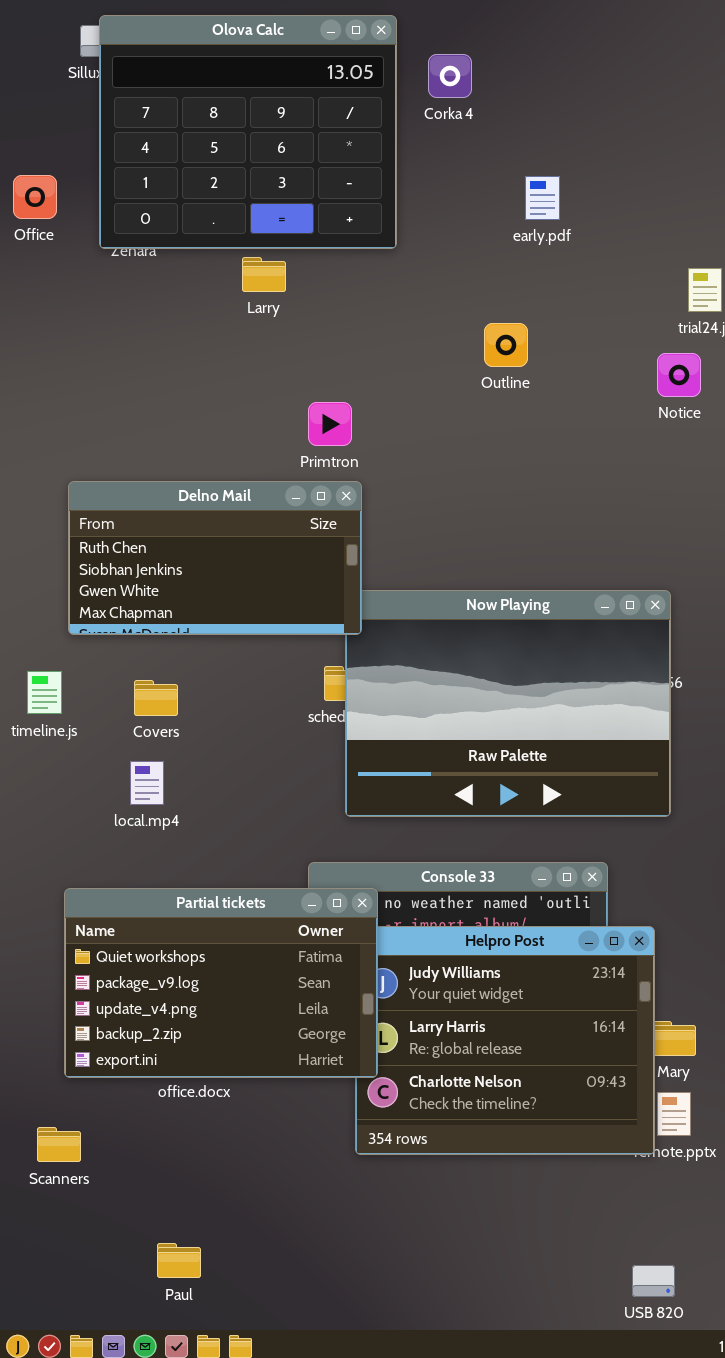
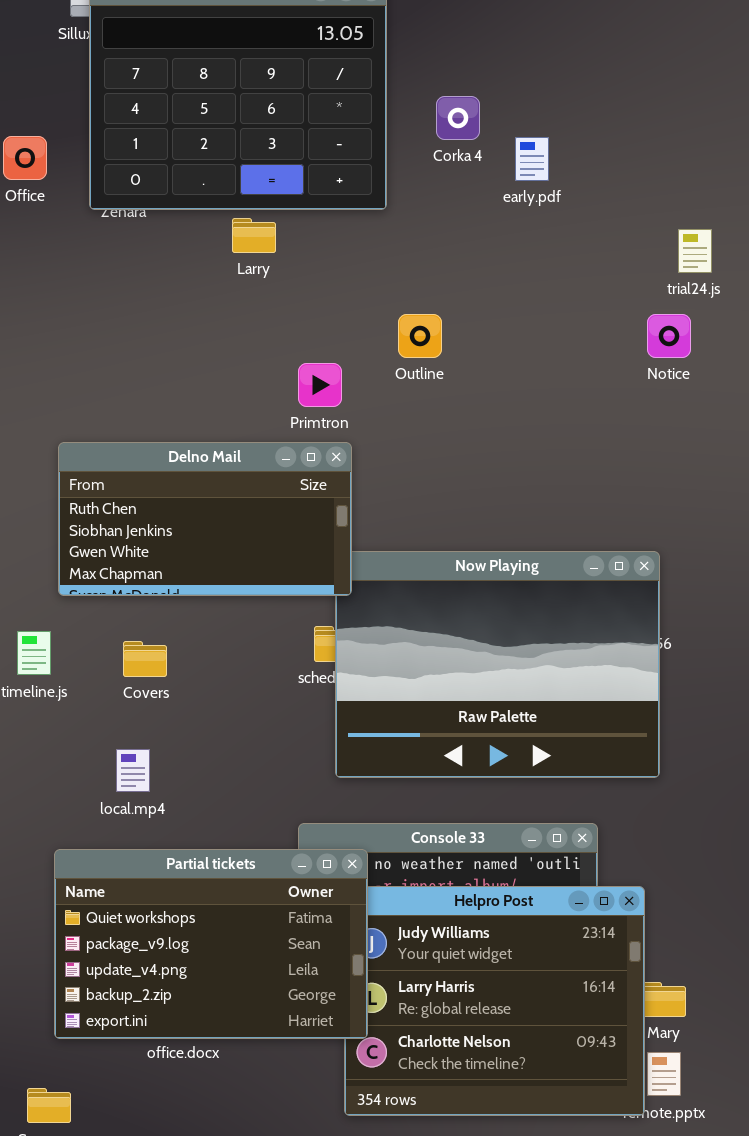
Corka 4: [428,54,472,98] -> [436,96,480,140], moved
Outline: [484,323,528,367] -> [398,314,442,358], moved
local.mp4: [130,761,164,805] -> [116,749,150,792], moved

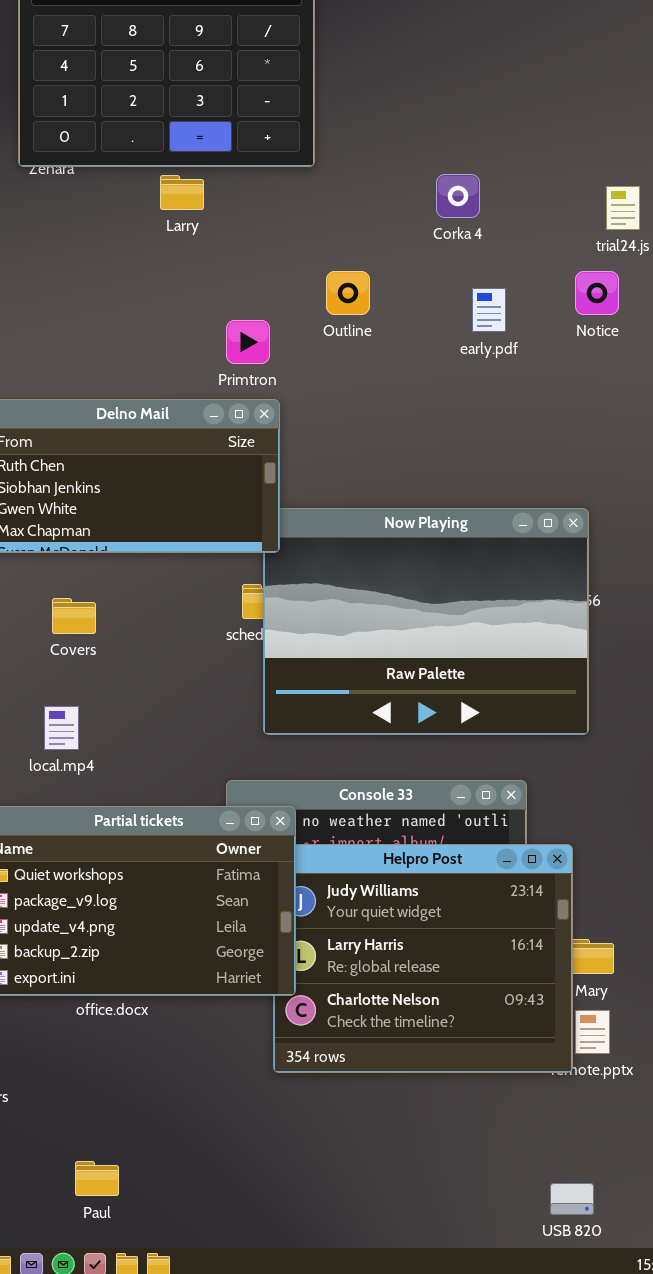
Corka 4: [436,96,480,140] -> [436,174,480,218], moved
early.pdf: [515,137,549,181] -> [472,288,506,332], moved

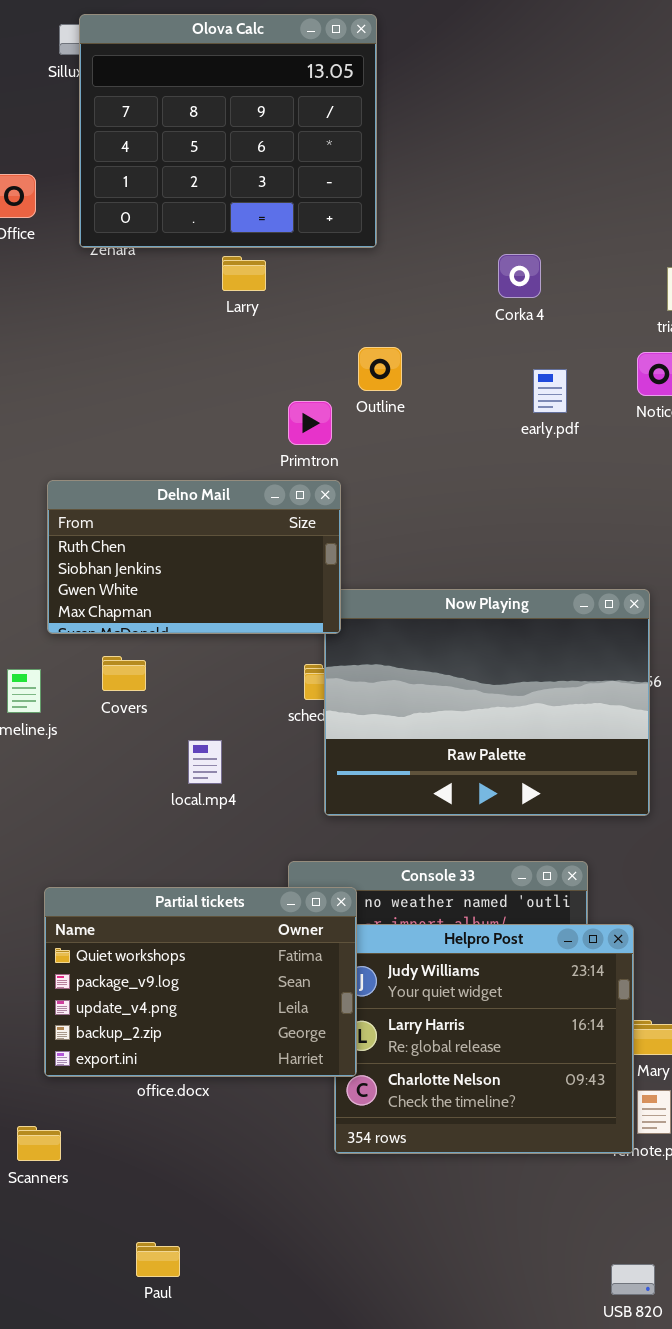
Outline: [326,271,370,315] -> [358,347,402,391], moved
Covers: [52,598,96,634] -> [102,656,146,691], moved
local.mp4: [44,706,79,750] -> [188,740,222,784], moved

